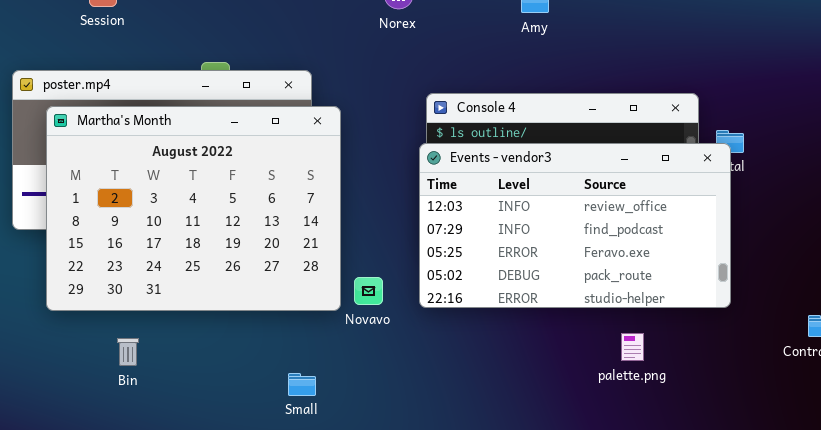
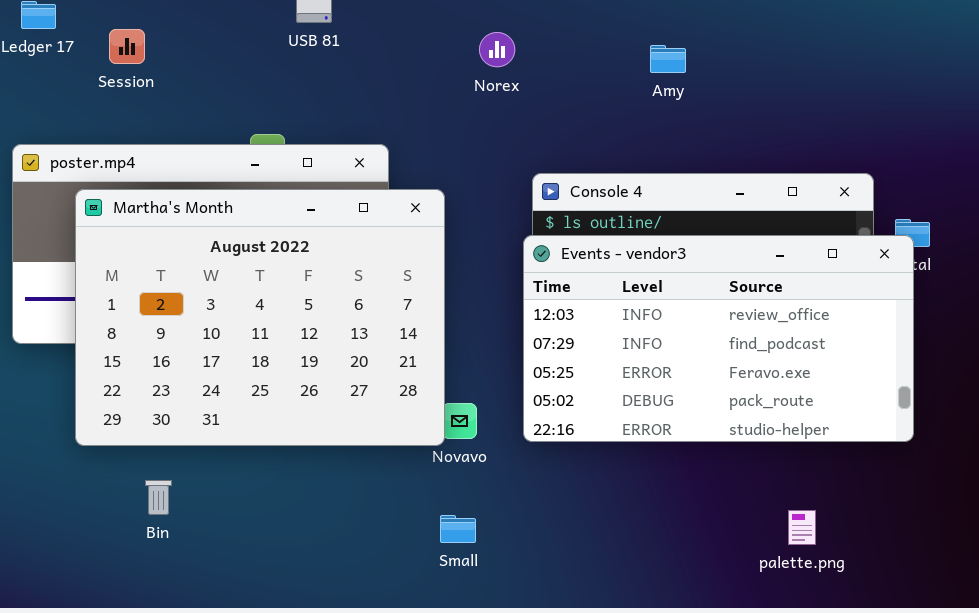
Martha's Month: [46,106,341,311] -> [75,189,445,446], moved
palette.png: [621,333,644,361] -> [788,510,816,545], moved
Small: [288,373,316,396] -> [440,515,476,543], moved

